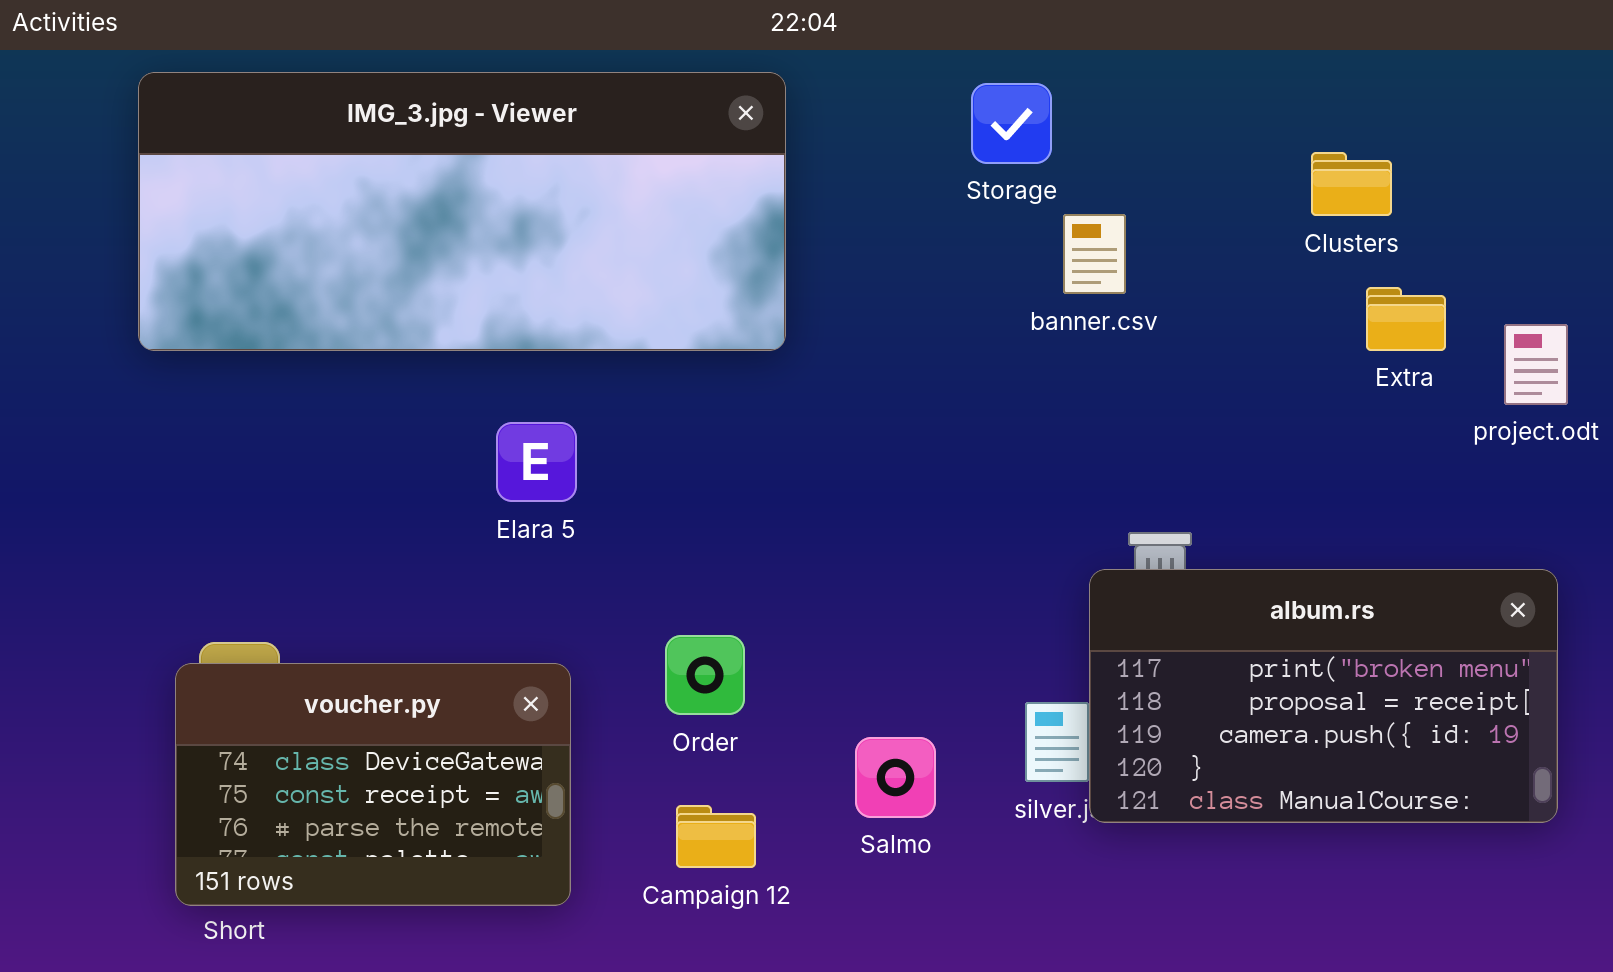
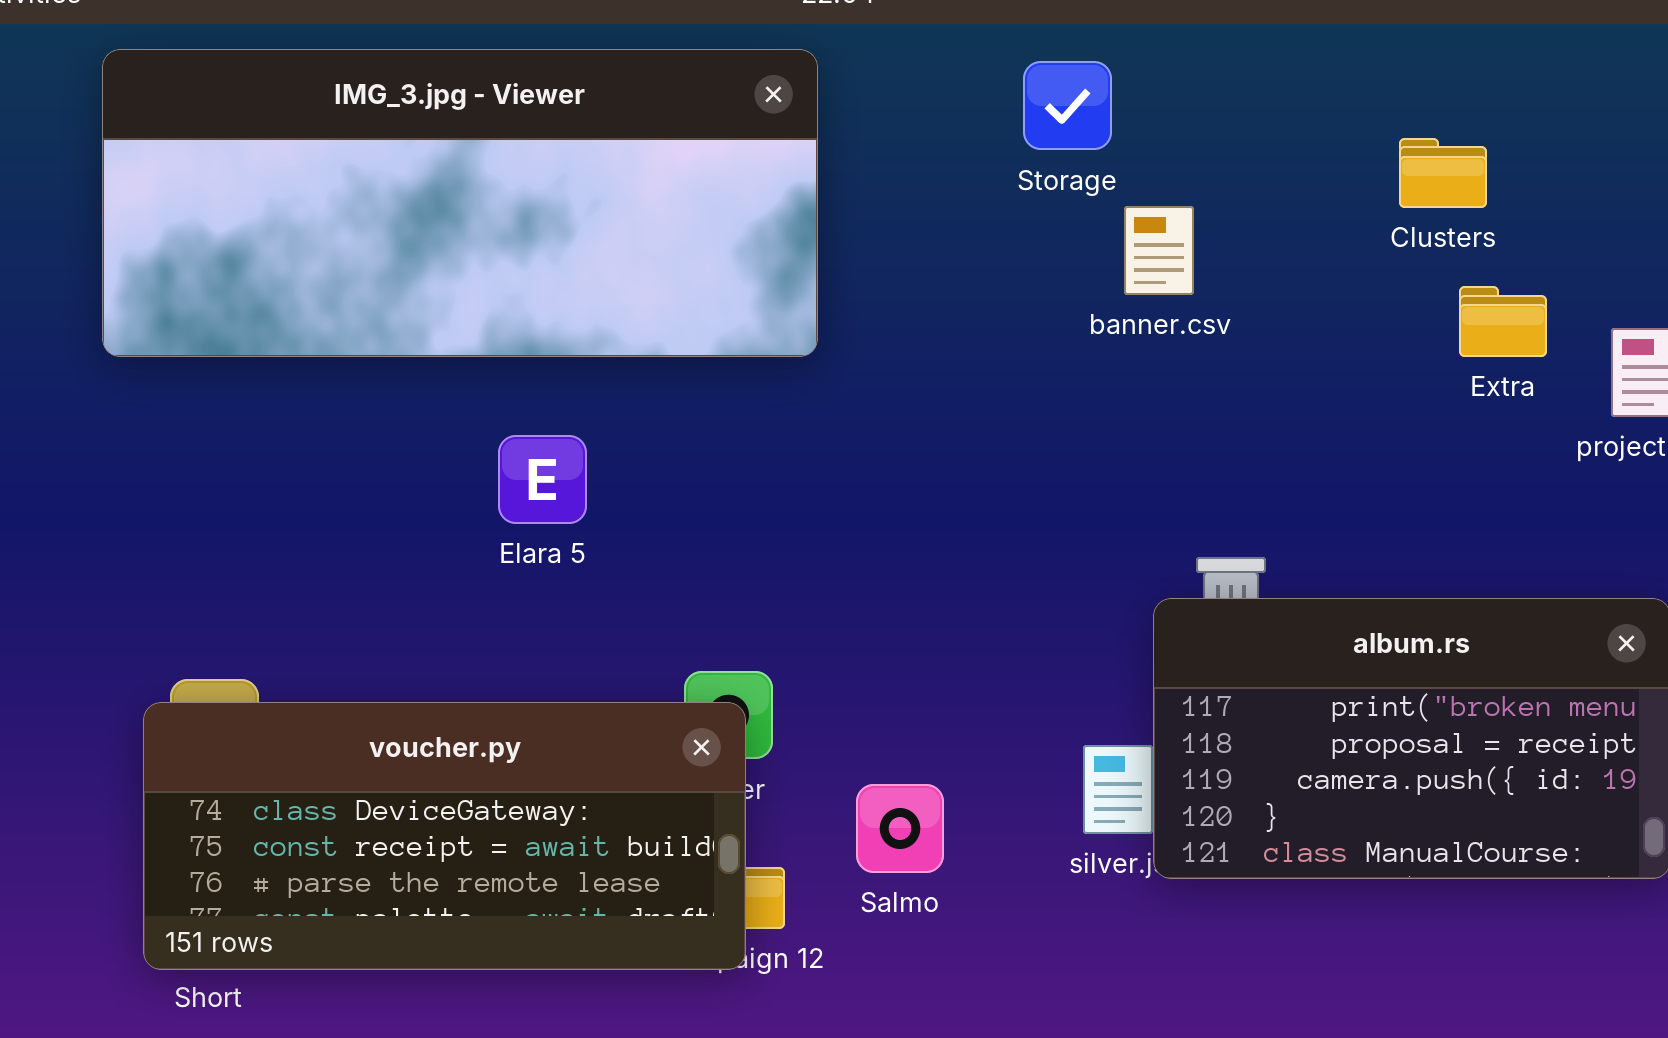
voucher.py: [175,663,571,906] -> [143,702,746,970], resized
Salmo: [855,737,936,818] -> [856,784,944,873], moved

